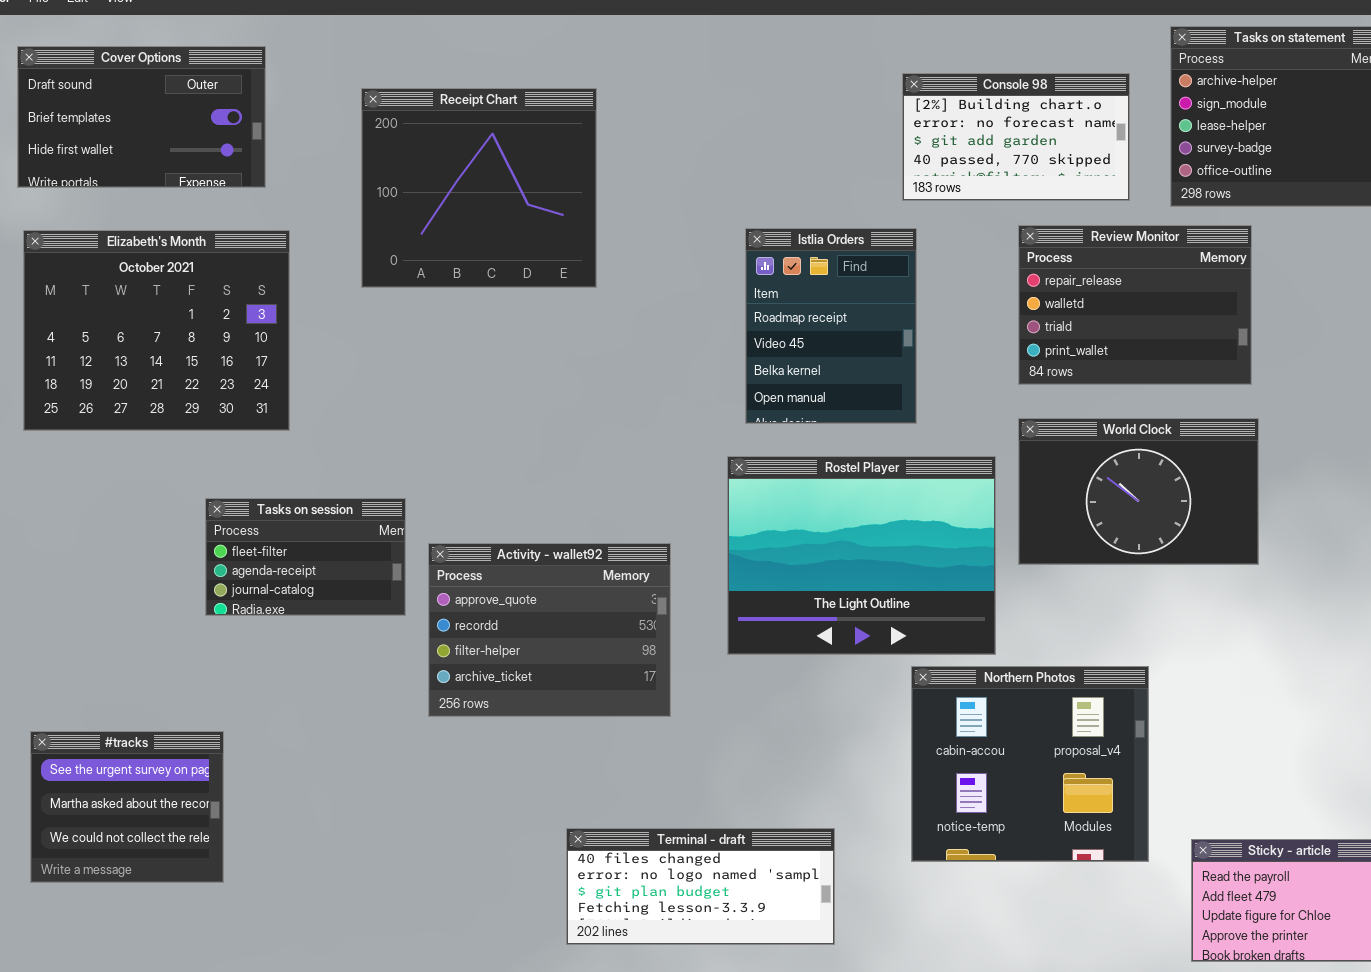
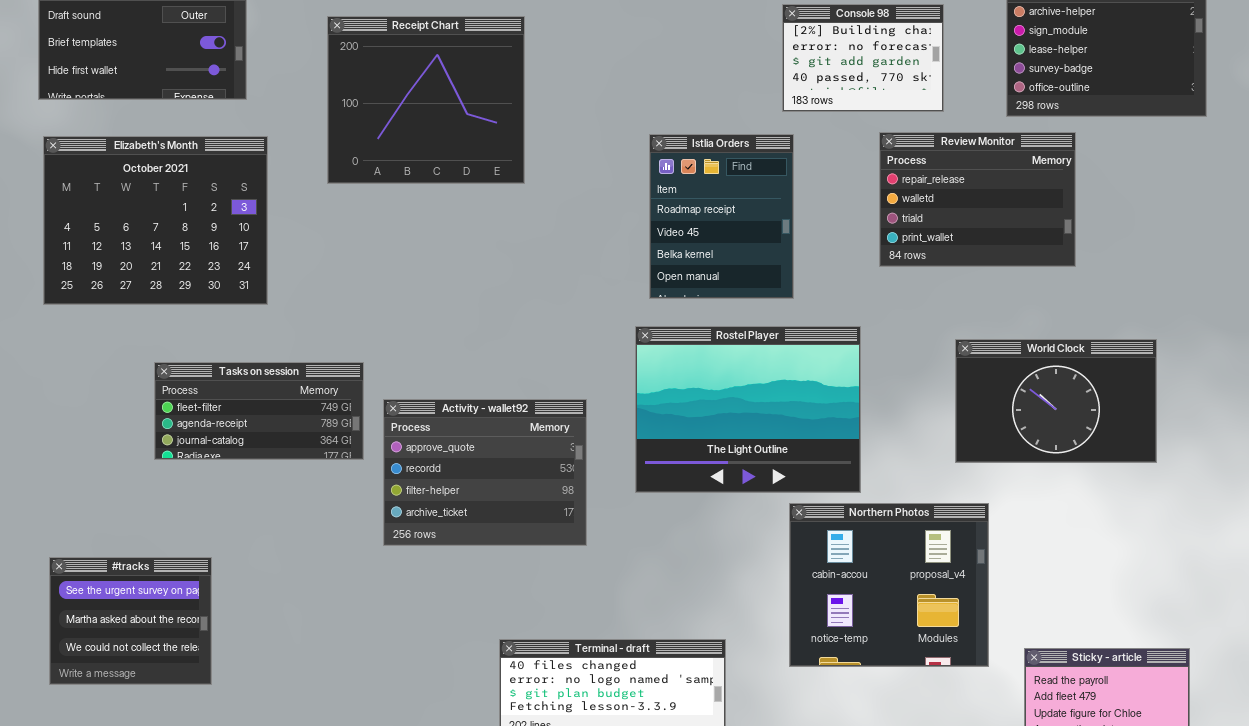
Console 98: [902,73,1130,201] -> [782,4,944,112], resized
World Clock: [1018,418,1259,565] -> [955,339,1157,463], moved
Tasks on session: [205,498,406,616] -> [154,362,364,460], resized

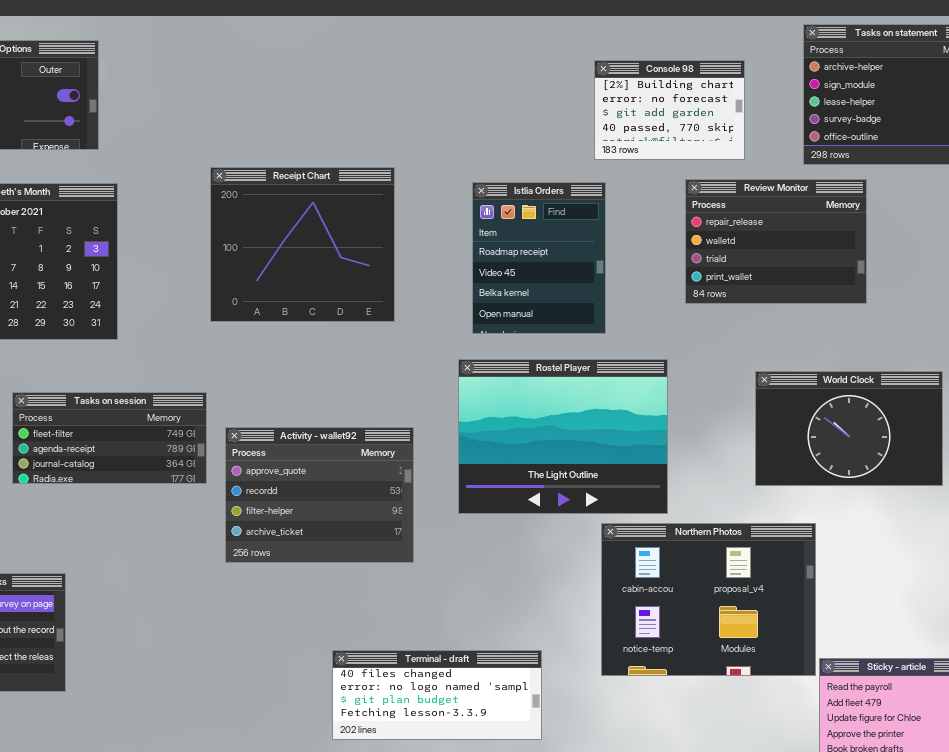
Receipt Chart: [327,16,525,184] -> [210,167,395,322], moved
Northern Photos: [789,503,989,667] -> [601,523,816,676], resized

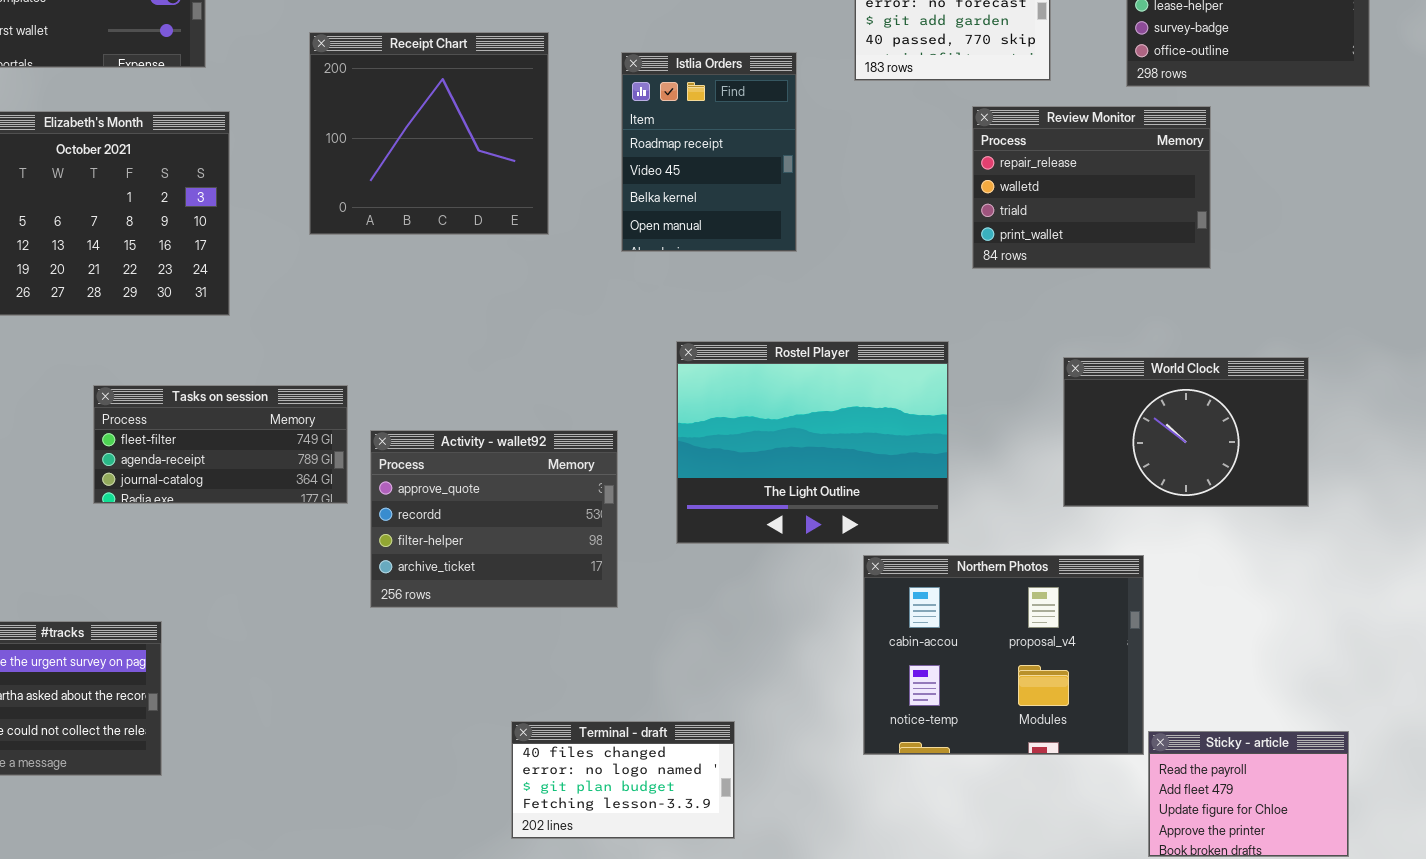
Receipt Chart: [210,167,395,322] -> [309,32,549,235], moved
Istlia Orders: [472,182,606,334] -> [621,52,797,252], moved
Terminal - draft: [332,650,542,740] -> [511,721,735,839], resized

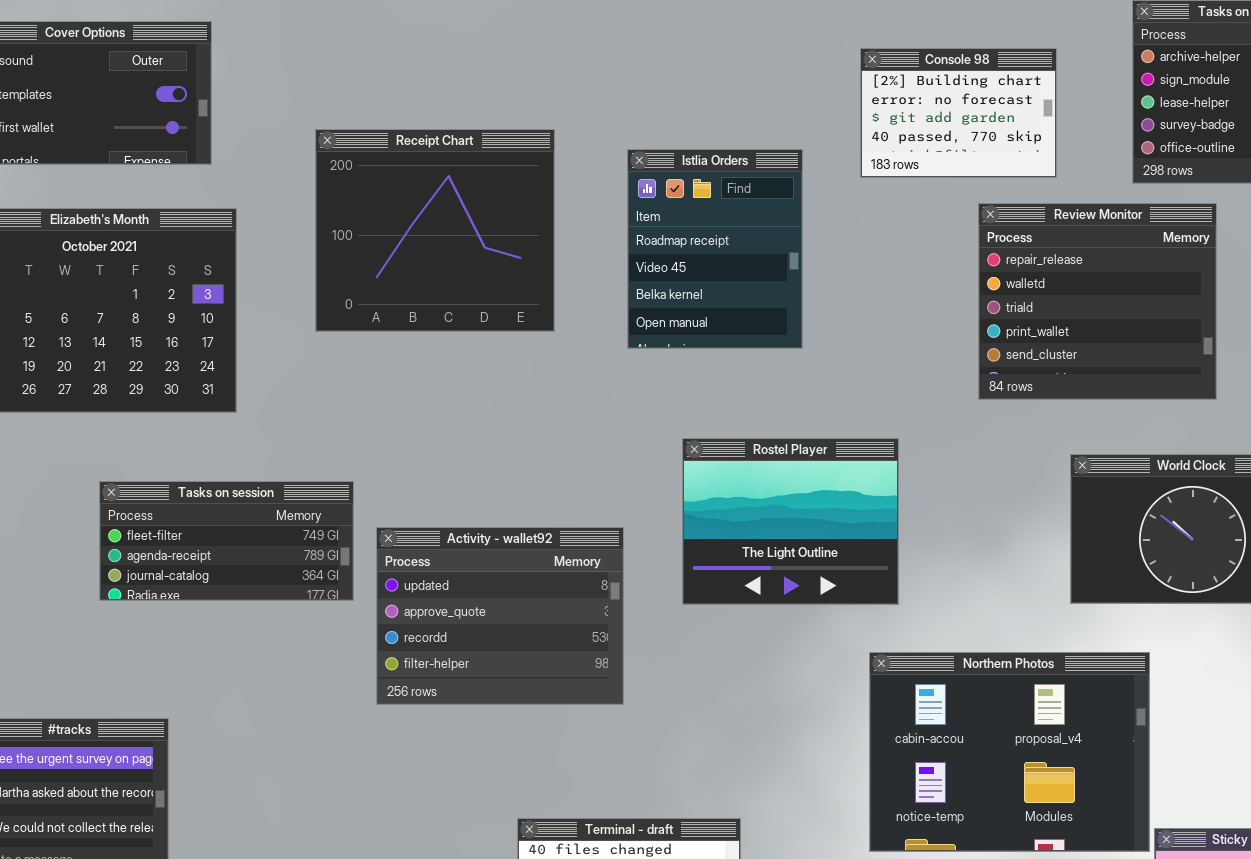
Review Monitor: [972,106,1211,269] -> [978,203,1217,400], resized
Rostel Player: [676,341,949,544] -> [682,438,899,605], resized
Activity - wallet92: [370,430,618,608] -> [376,527,624,705], scrolled up 1 row

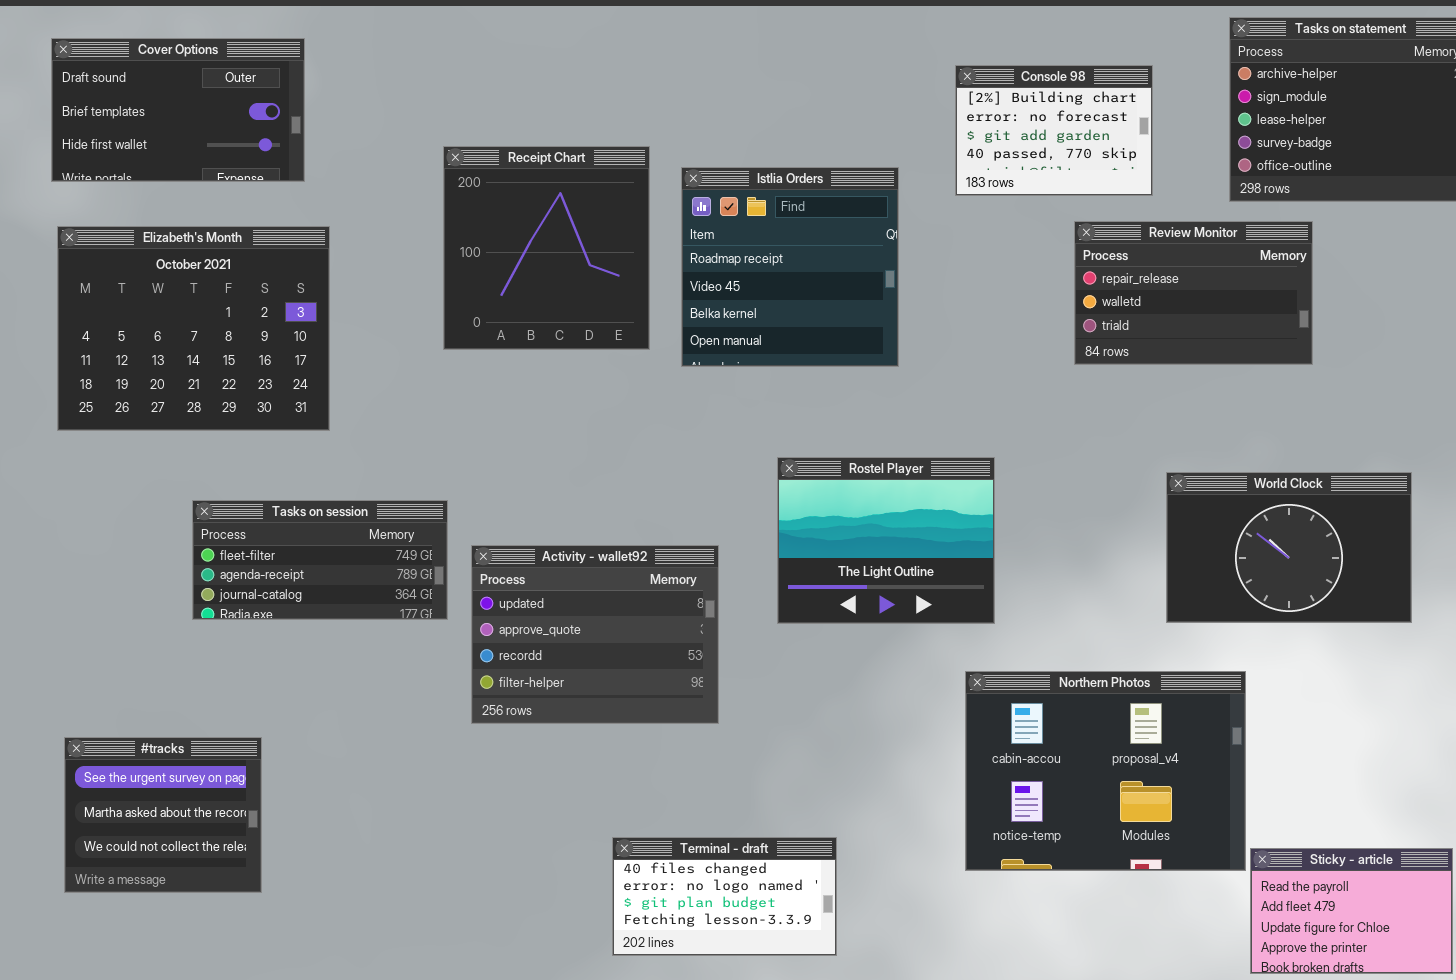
Receipt Chart: [315,129,555,332] -> [443,146,650,350], resized
Istlia Orders: [627,149,803,349] -> [681,167,899,367], resized
Review Monitor: [978,203,1217,400] -> [1074,221,1313,365], resized

